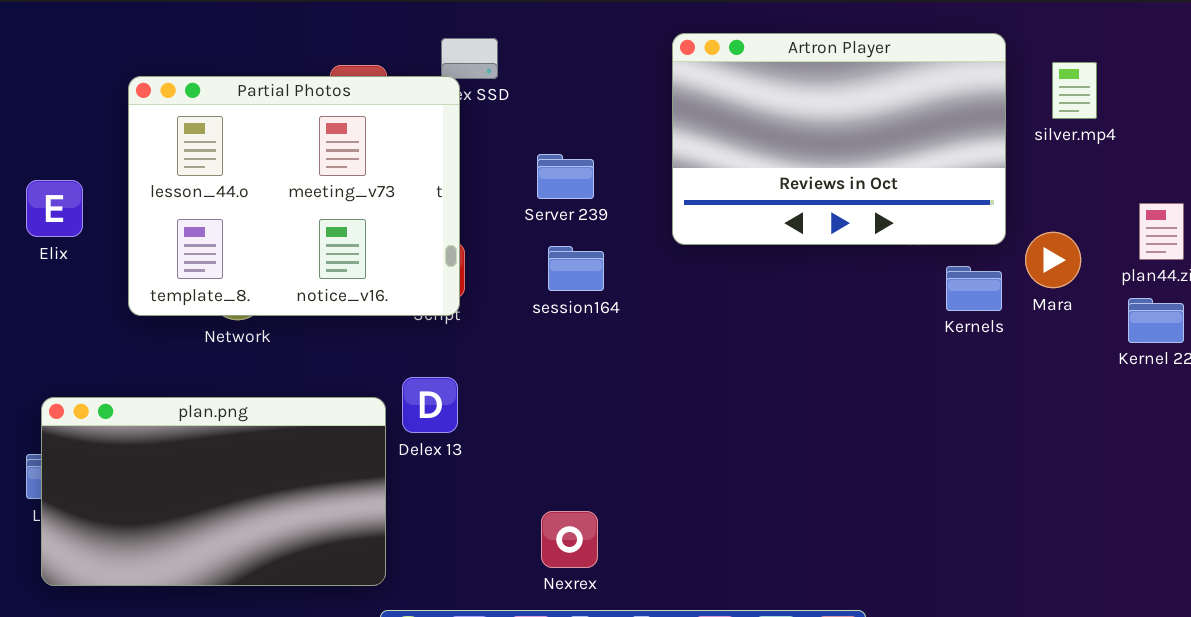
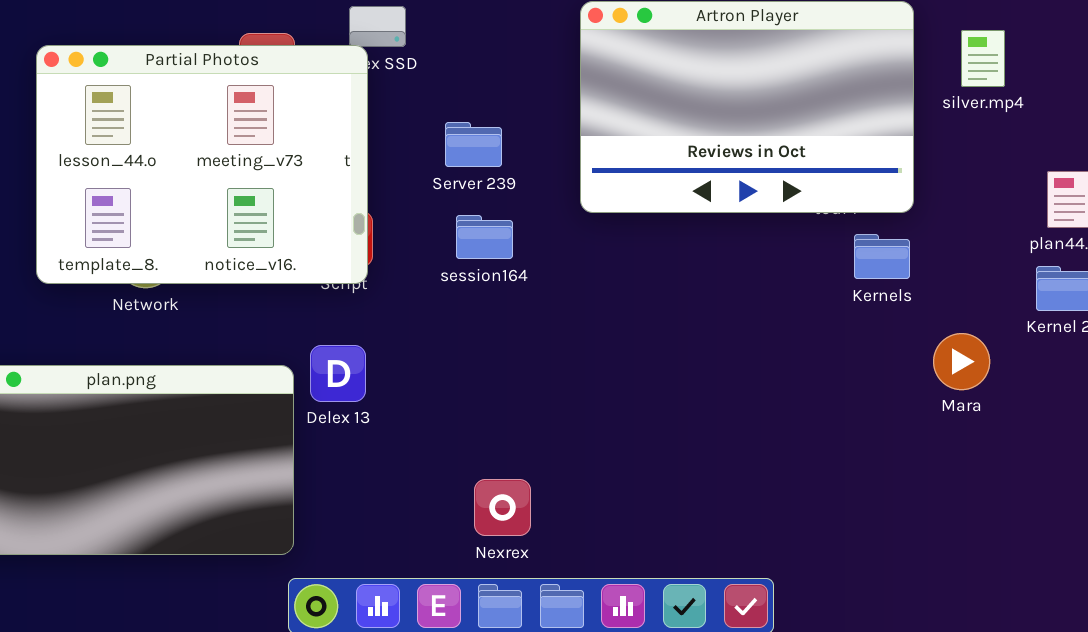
Mara: [1025,232,1081,288] -> [933,333,990,390], moved
Nexrex: [541,511,598,568] -> [474,479,531,536], moved

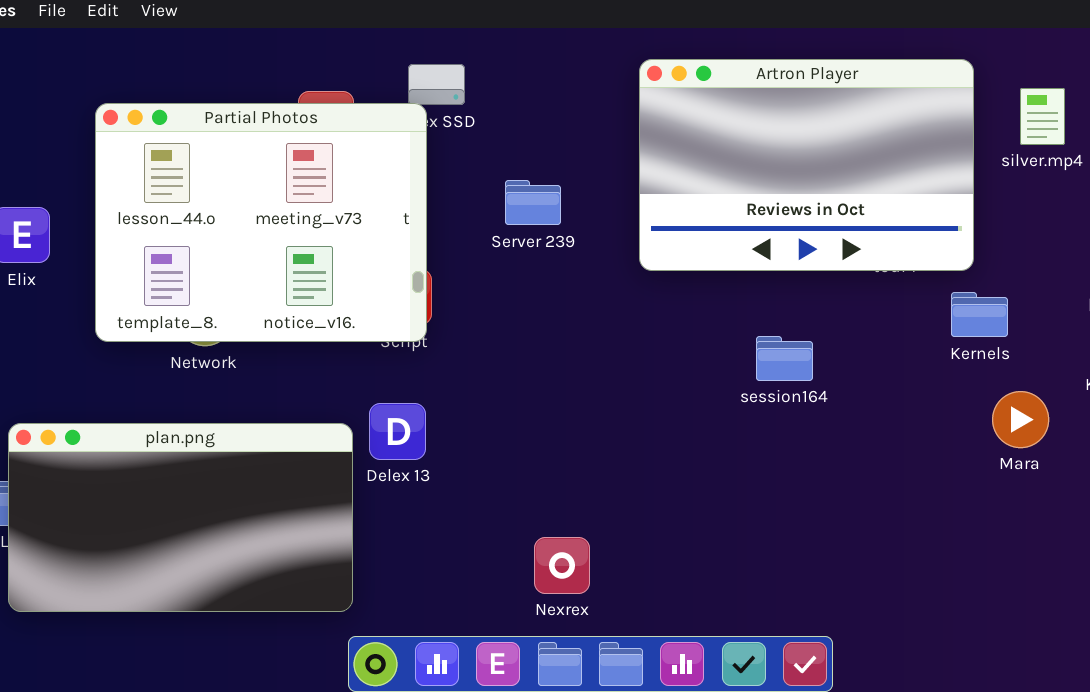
session164: [456,215,513,259] -> [756,336,813,381], moved
Kernels: [854,234,910,279] -> [951,292,1008,337], moved

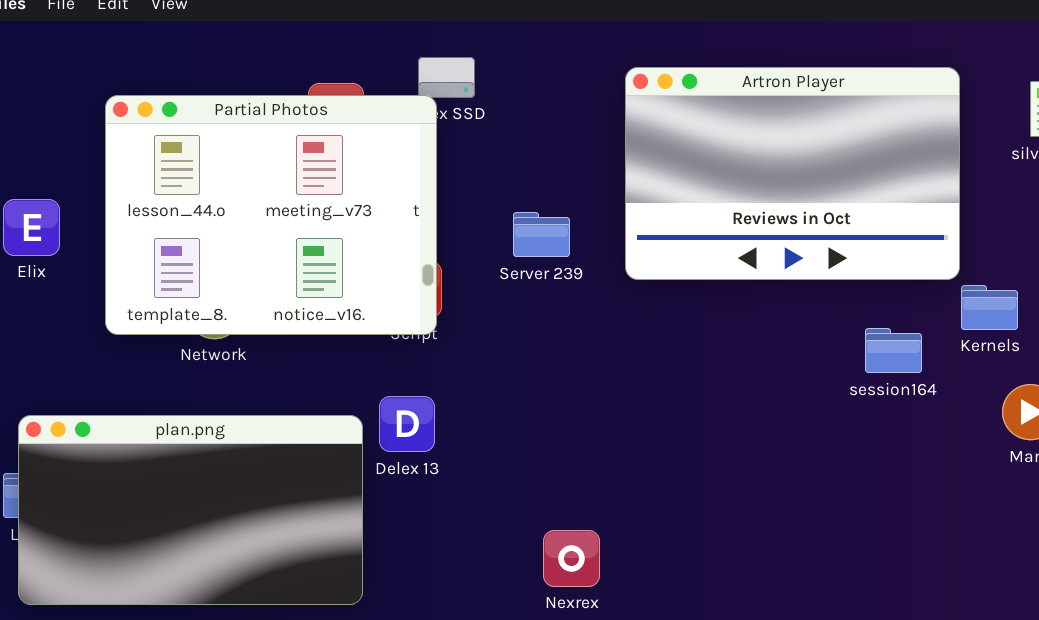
Artron Player: [639,59,974,271] -> [625,67,960,280], moved
Server 239: [505,180,561,225] -> [513,212,570,257], moved
session164: [756,336,813,381] -> [865,328,922,373], moved

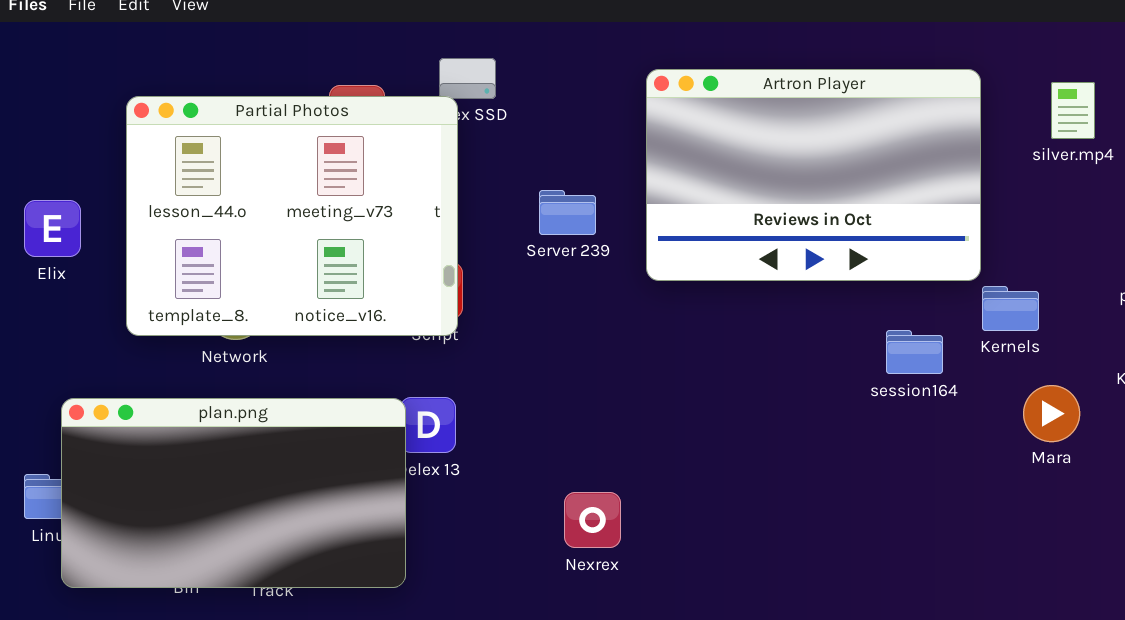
Server 239: [513,212,570,257] -> [539,190,596,235], moved
plan.png: [18,415,363,605] -> [61,398,406,588], moved
Nexrex: [543,530,600,587] -> [564,492,621,548], moved

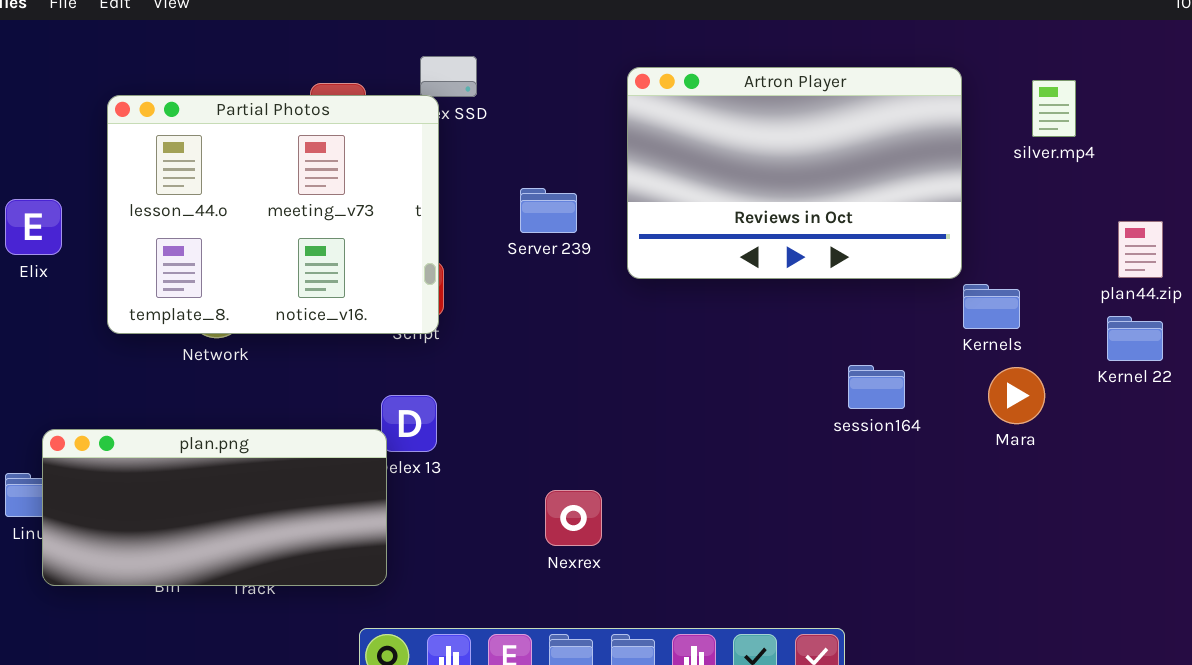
session164: [886,330,943,374] -> [848,365,905,409], moved
Mara: [1023,385,1080,442] -> [988,367,1045,424], moved
plan.png: [61,398,406,588] -> [42,429,387,586], resized

